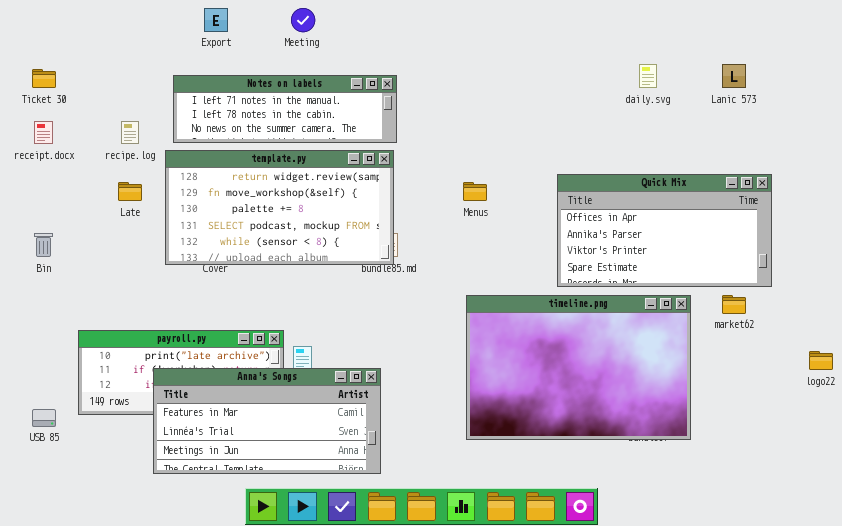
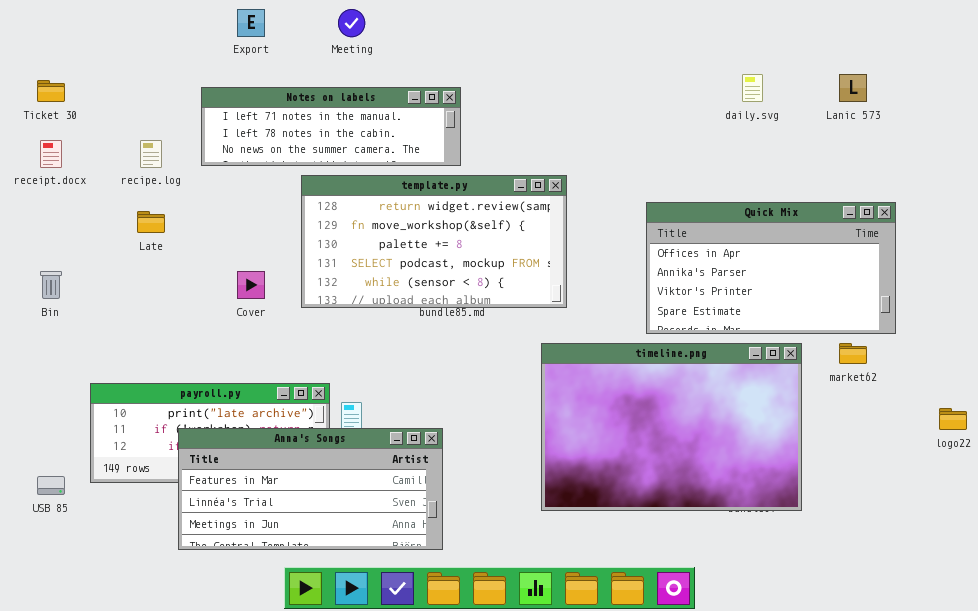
template.py: [165,150,394,265] -> [301,175,567,308], moved

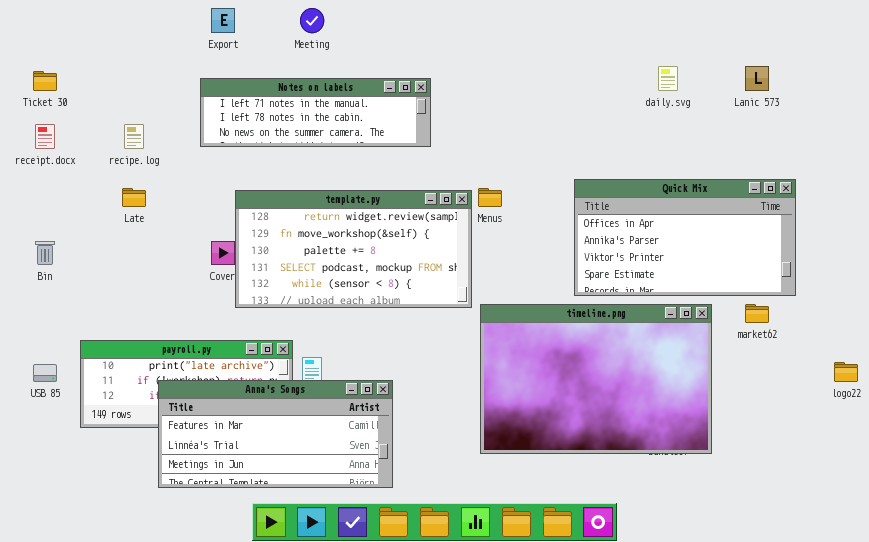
Notes on labels: [201,87,461,166] -> [200,78,431,147], moved
template.py: [301,175,567,308] -> [235,190,472,308], moved
USB 85: [37,476,65,495] -> [33,364,57,382], moved

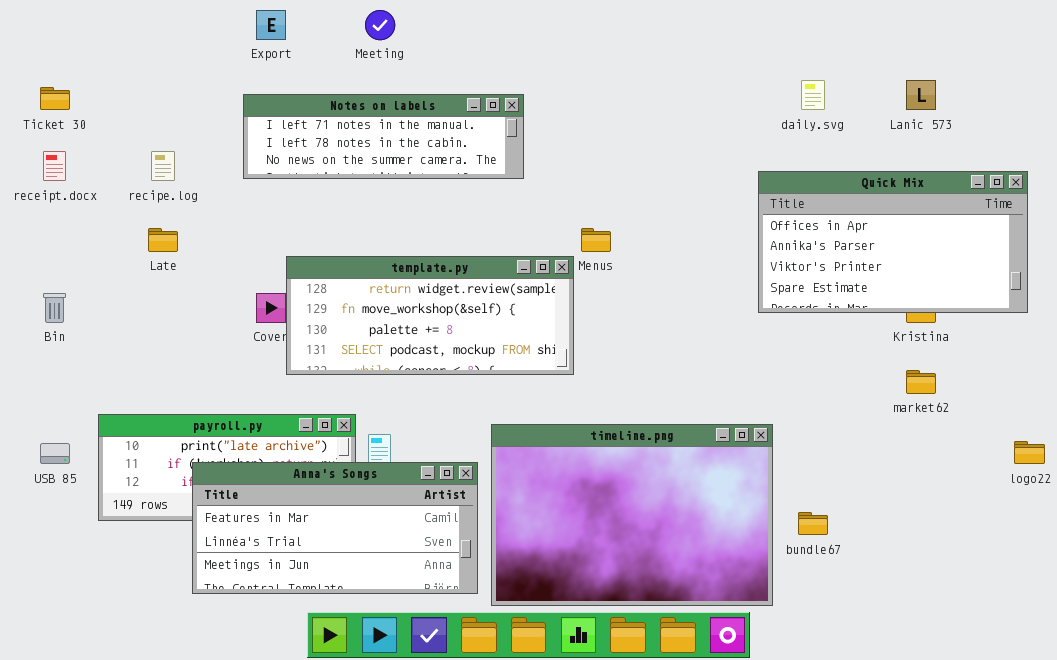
Quick Mix: [574,179,796,296] -> [758,171,1028,313], moved
template.py: [235,190,472,308] -> [286,256,574,375], resized
timeline.png: [480,304,712,454] -> [491,424,773,606], moved

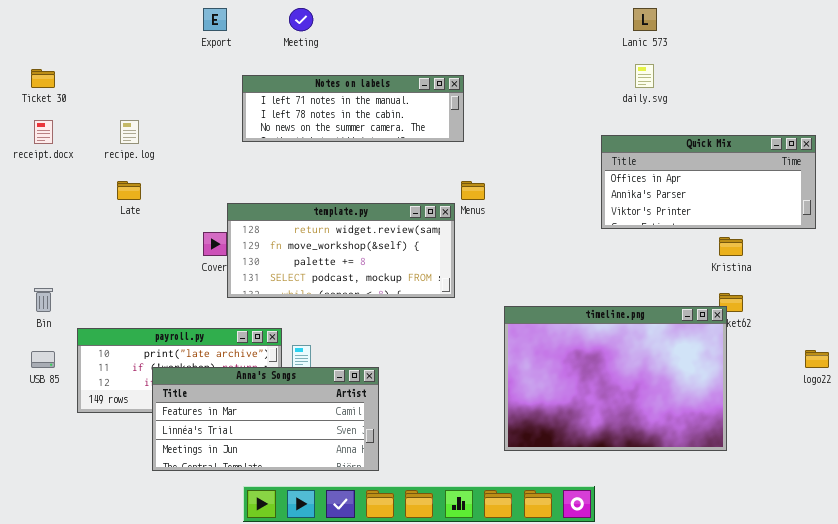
Lanic 573: [906,80,936,110] -> [633,8,657,31], moved
Notes on labels: [243,94,524,179] -> [242,75,464,142], moved
Quick Mix: [758,171,1028,313] -> [601,135,816,229], resized
Bin: [43,293,66,323] -> [34,288,53,312], moved
timeline.png: [491,424,773,606] -> [504,306,727,451], moved

